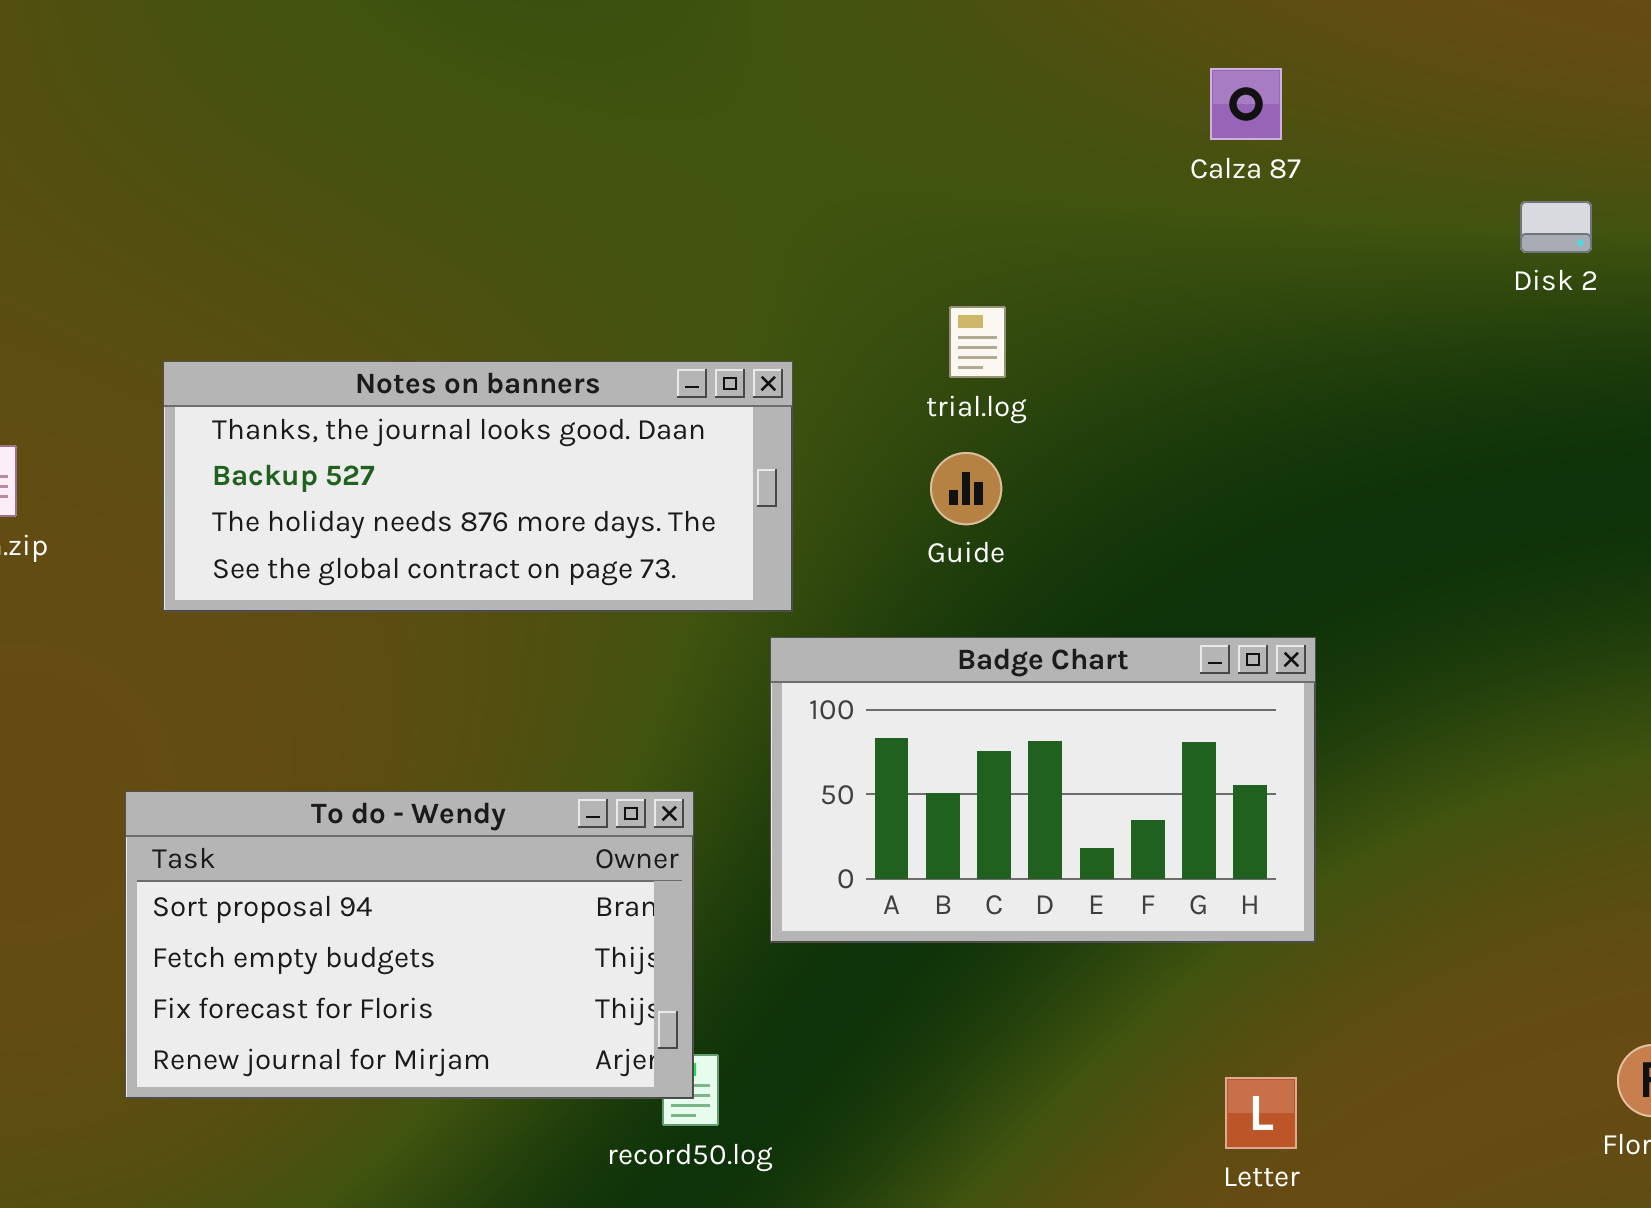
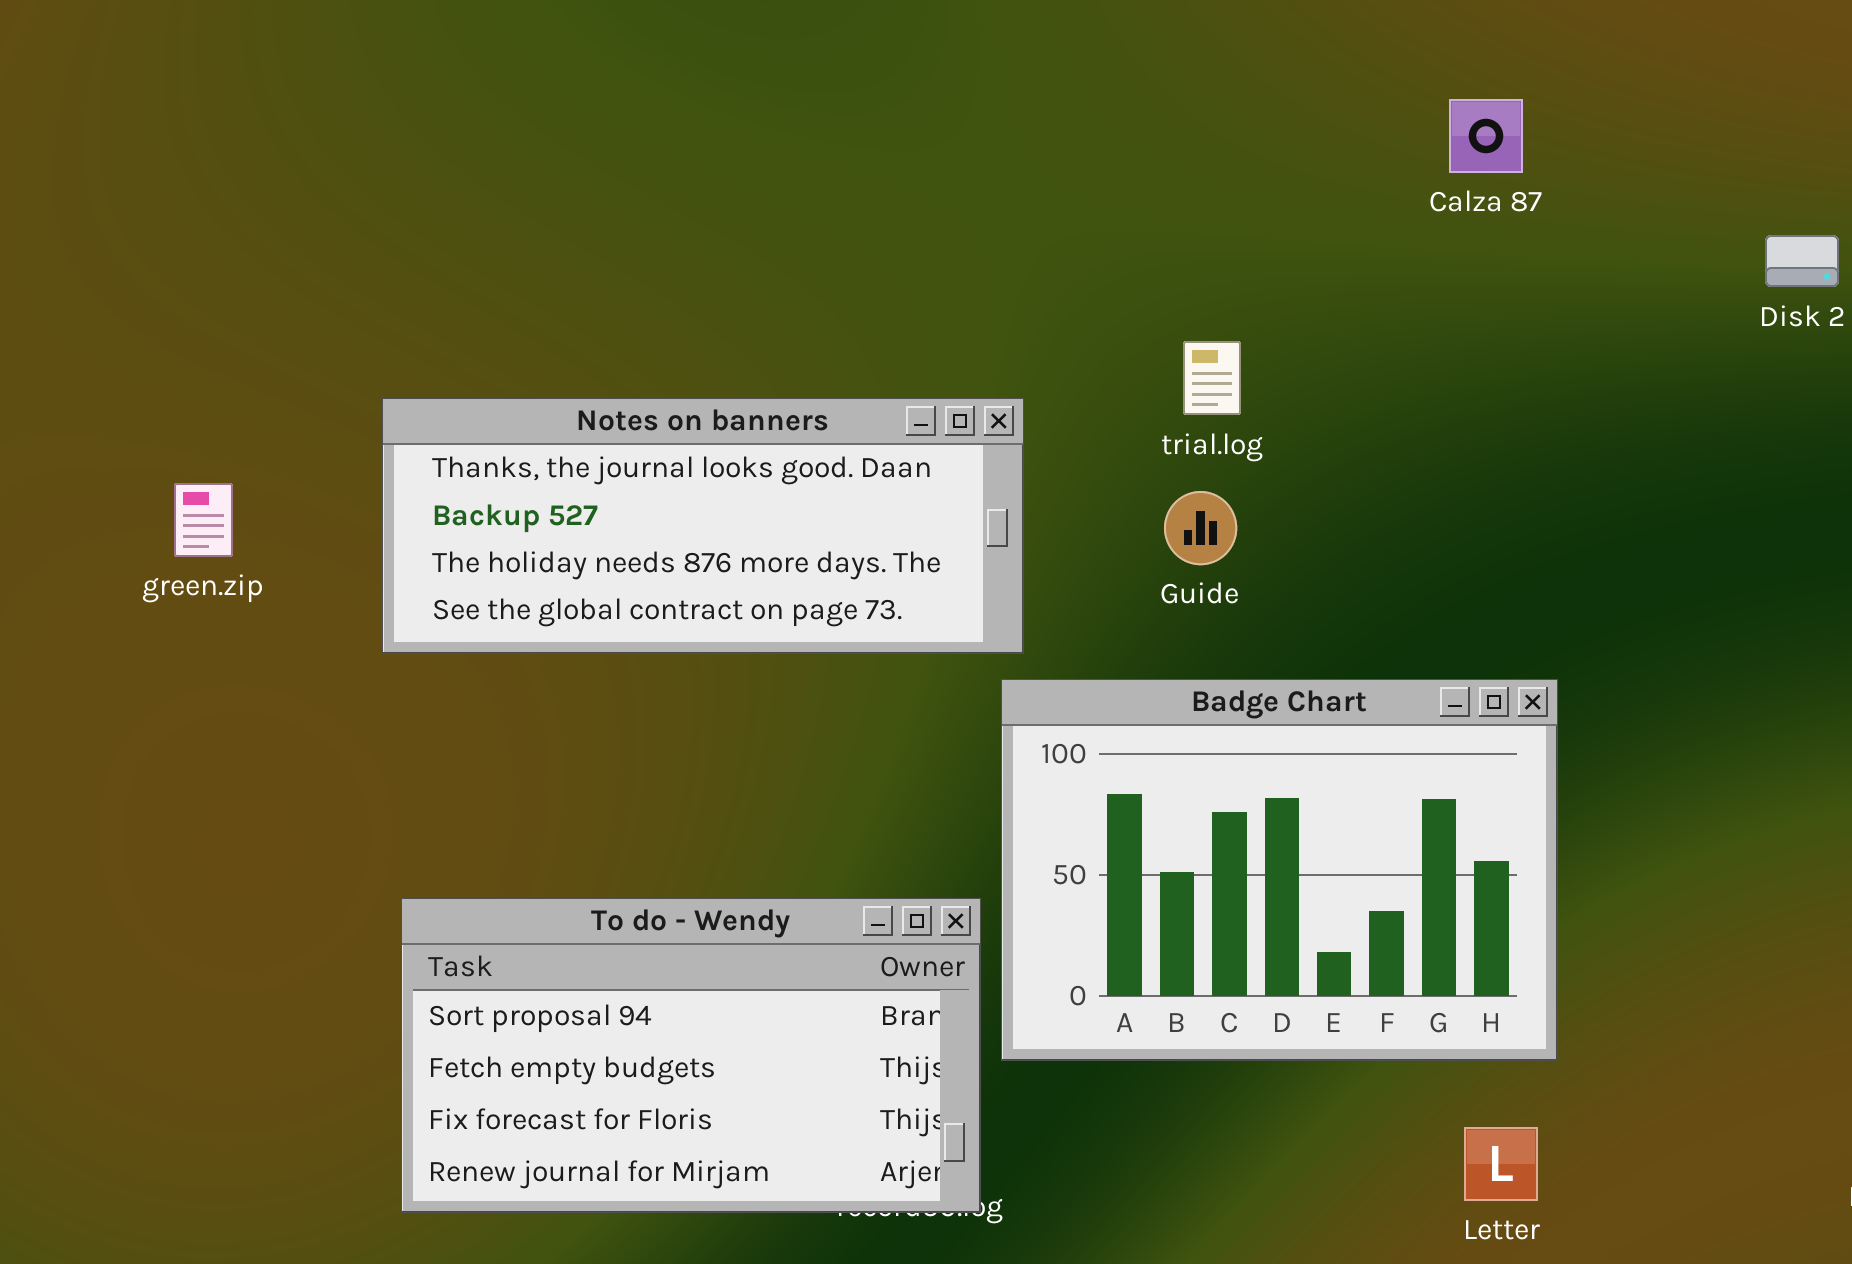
Badge Chart: [770,637,1316,943] -> [1001,679,1558,1061], resized
To do - Wendy: [125,791,694,1099] -> [401,898,981,1213], moved

